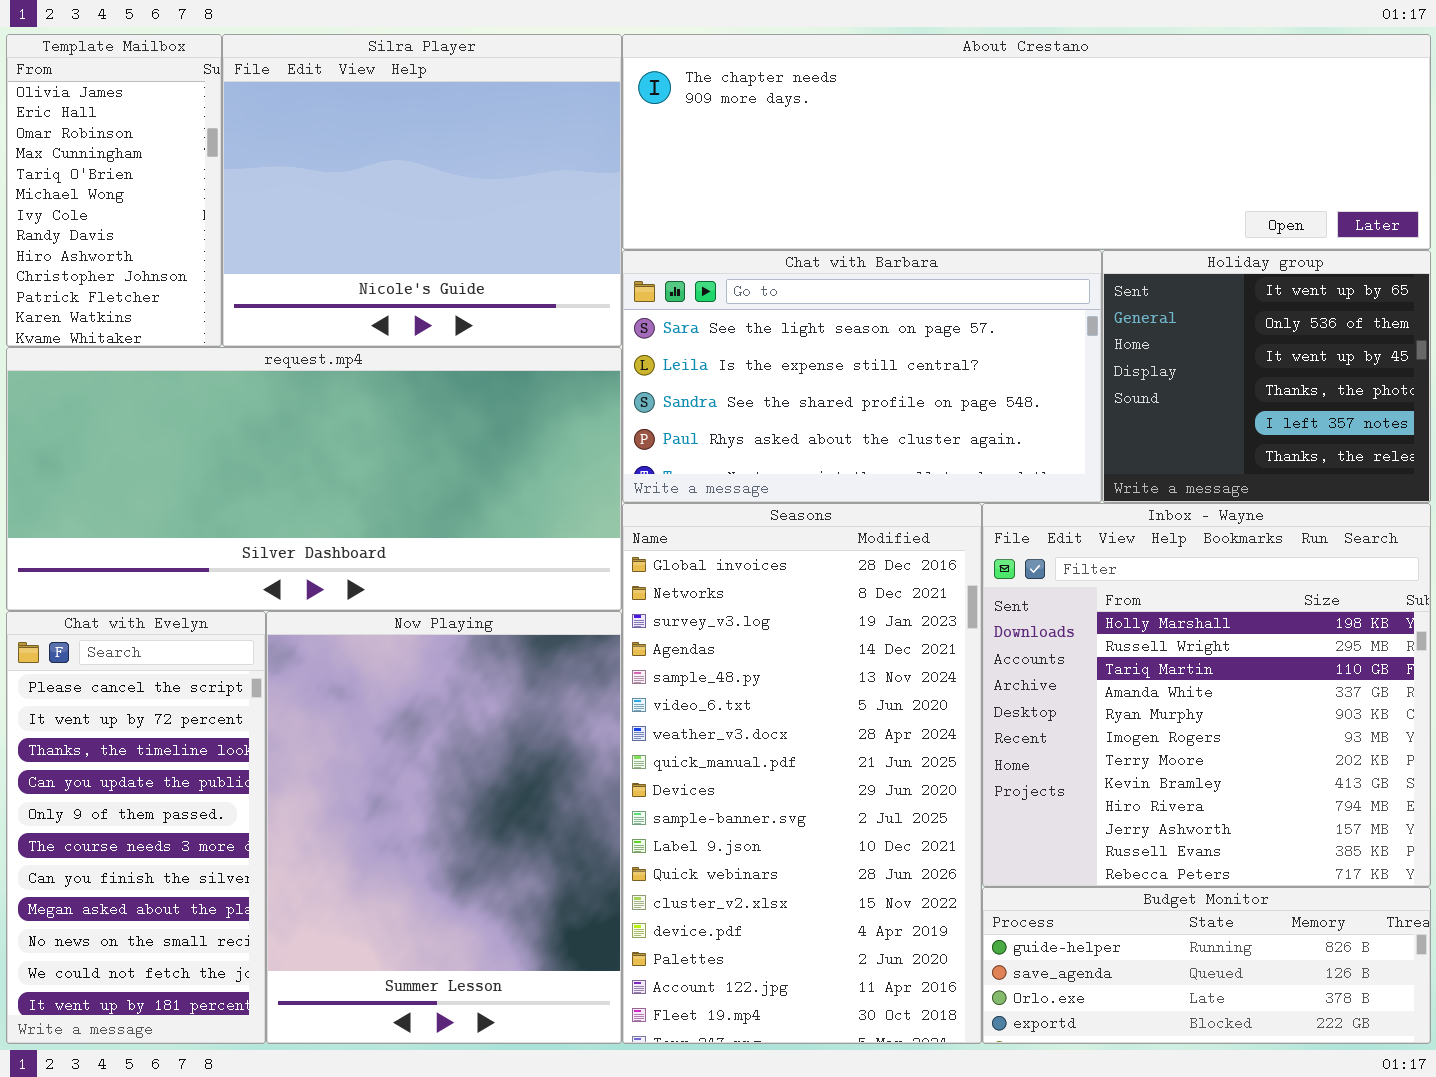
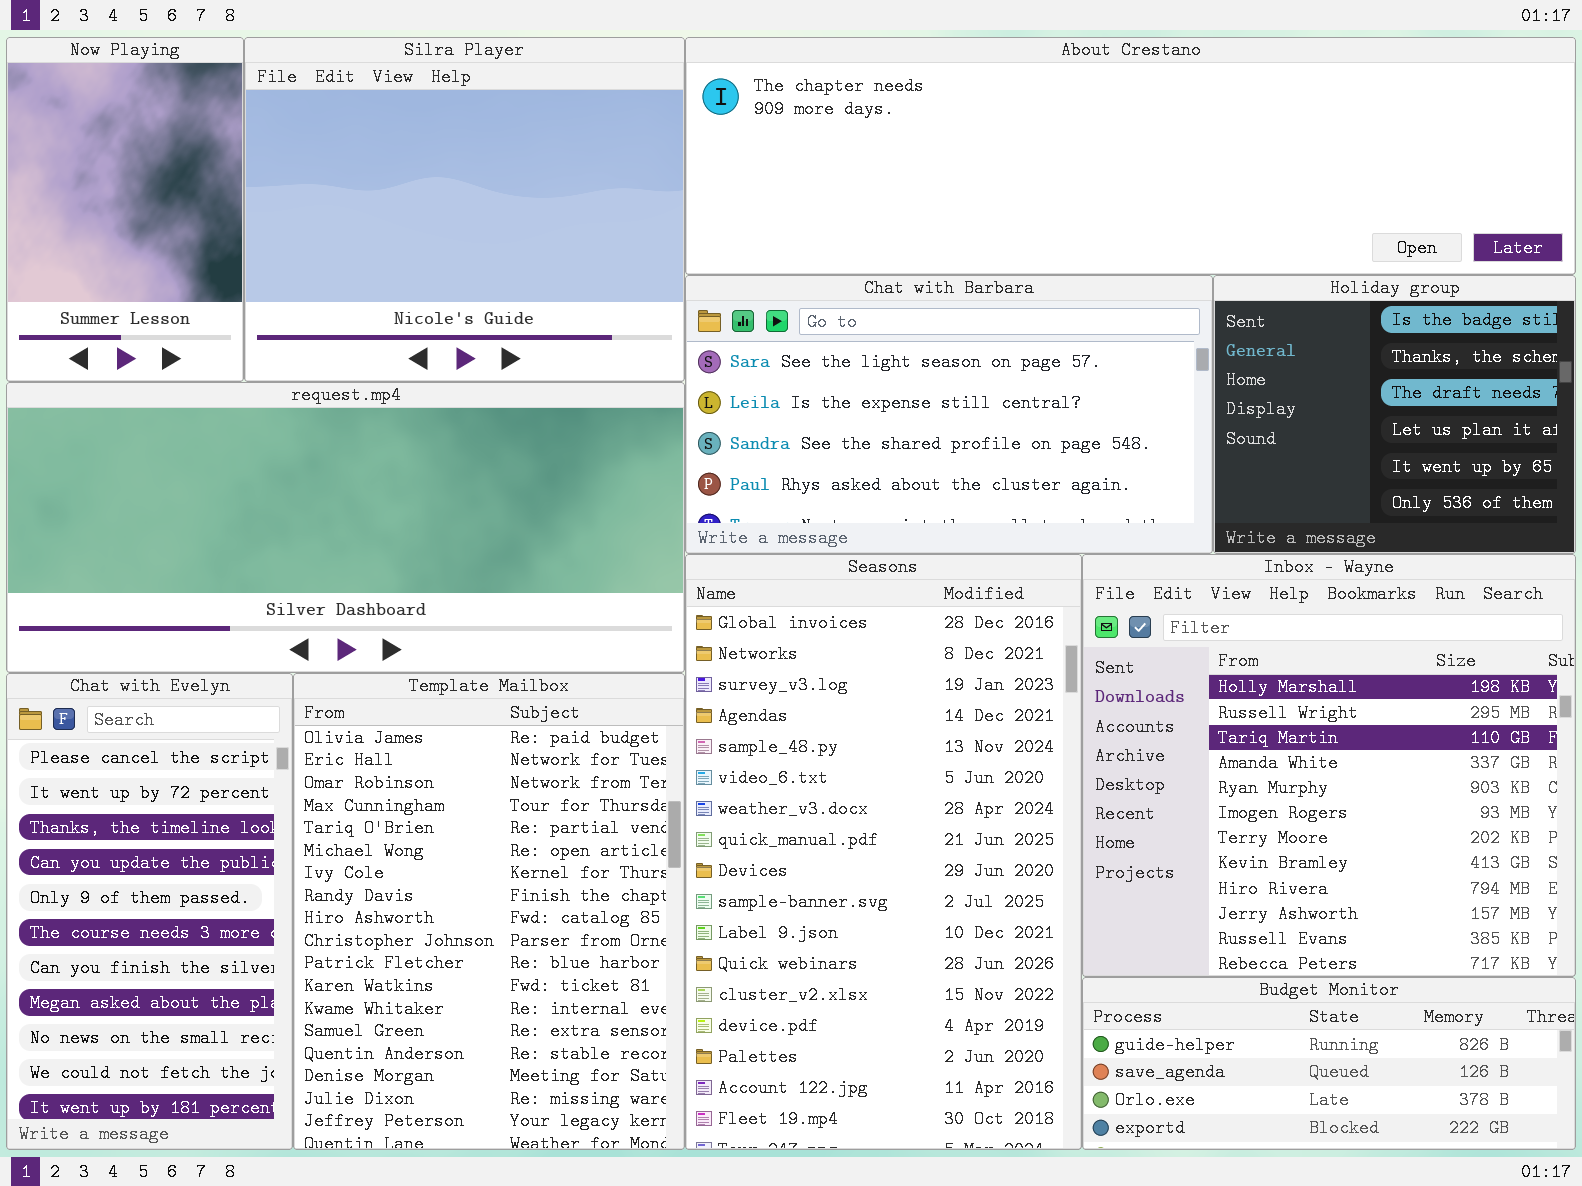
Template Mailbox: [6,34,222,347] -> [293,673,685,1150], moved, resized
Holiday group: [1102,250,1431,503] -> [1213,275,1576,554], scrolled up 4 rows
Now Playing: [266,611,622,1044] -> [6,37,244,382], moved, resized

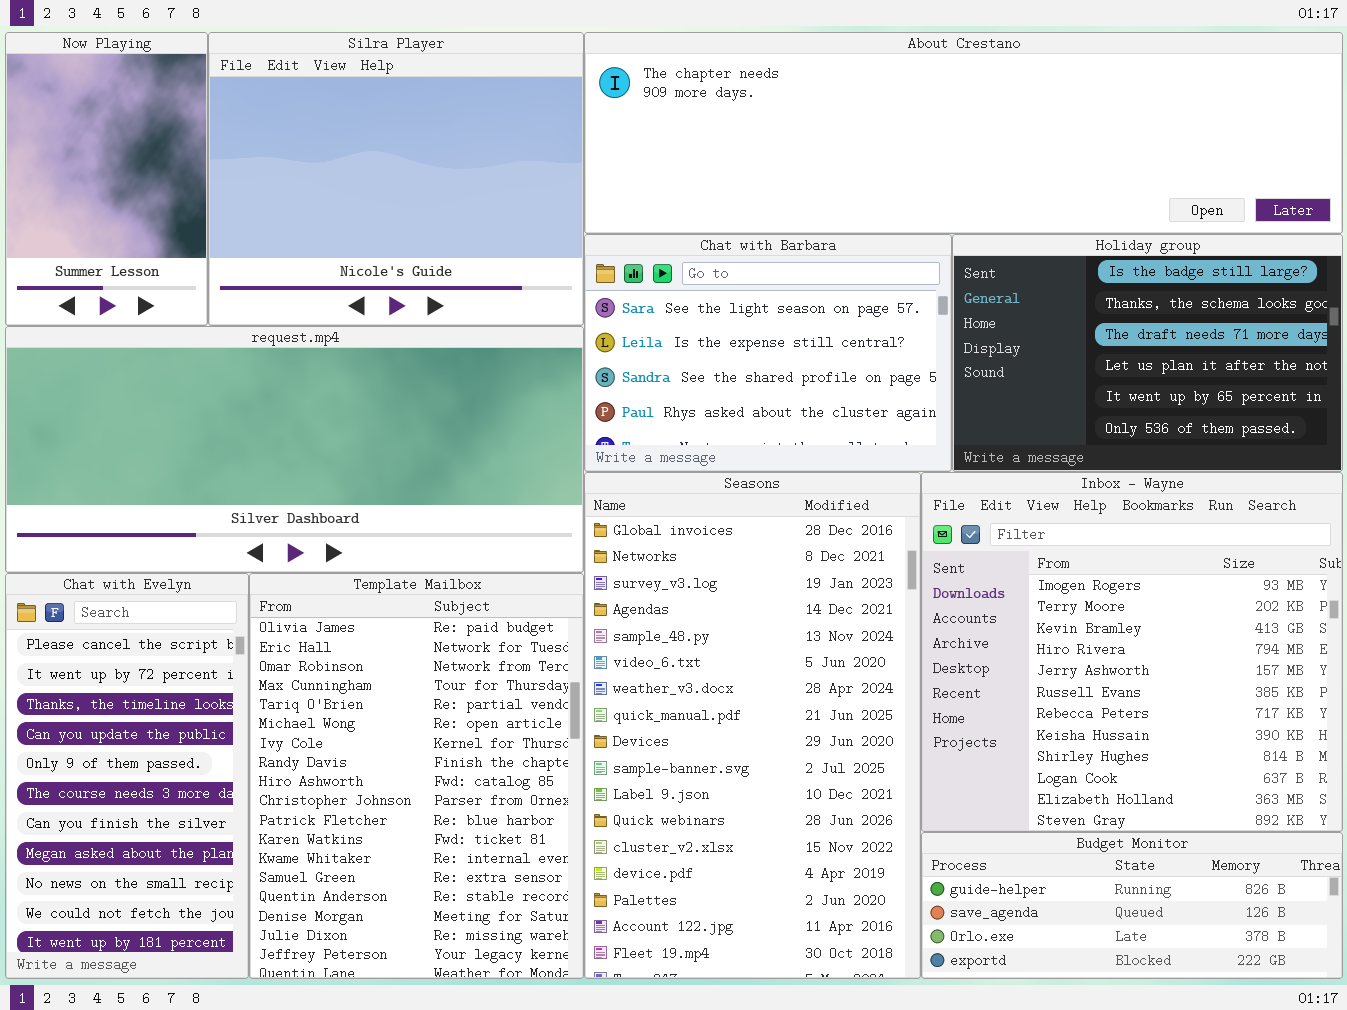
Chat with Barbara: [685,275,1213,554] -> [584,234,952,472], resized
Holiday group: [1213,275,1576,554] -> [952,234,1343,472], resized
Inbox - Wayne: [1082,554,1576,977] -> [921,472,1343,832], scrolled down 5 rows

